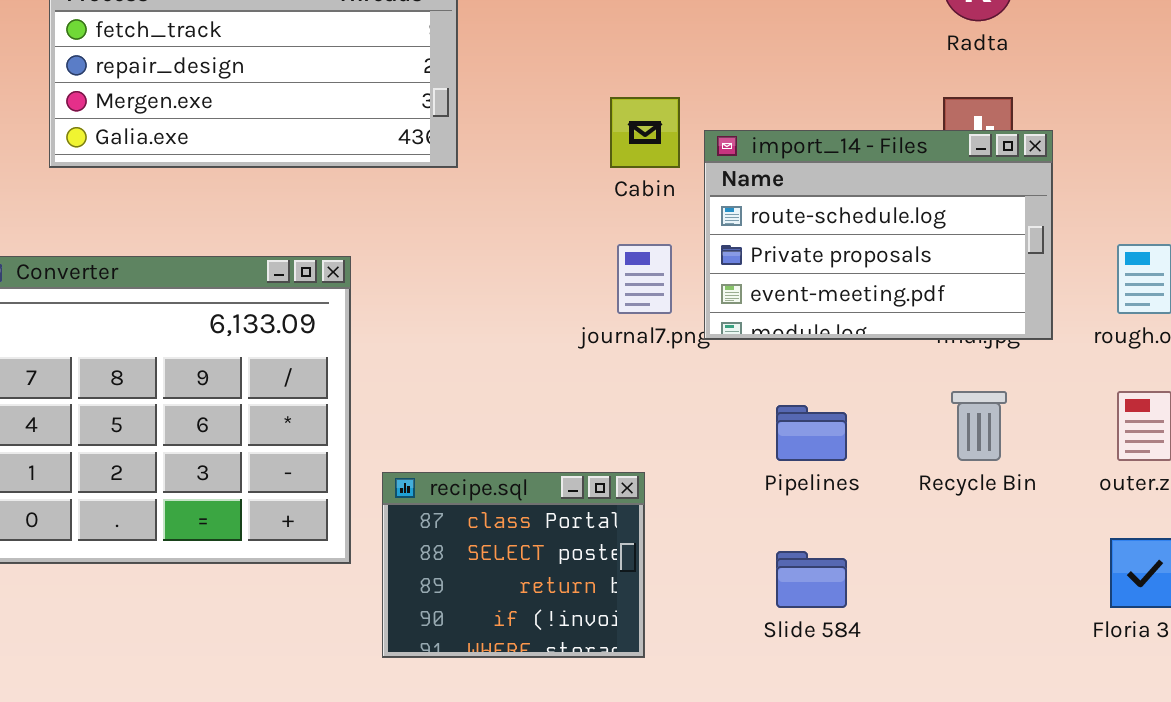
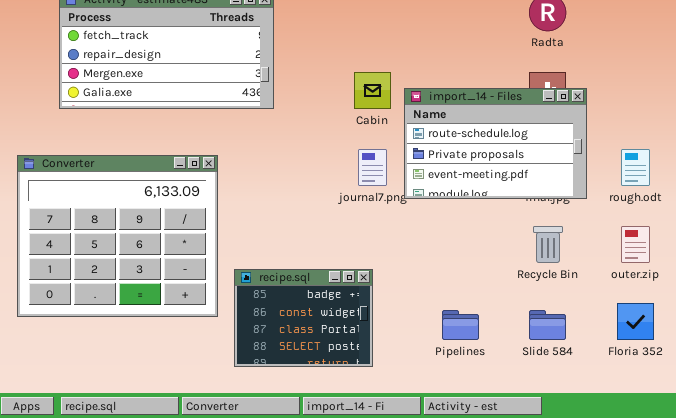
Pipelines: [776,405,847,461] -> [442,310,479,340], moved
recipe.sql: [382,472,645,658] -> [234,269,373,367], scrolled up 2 rows
Slide 584: [776,551,847,608] -> [529,310,566,340], moved

